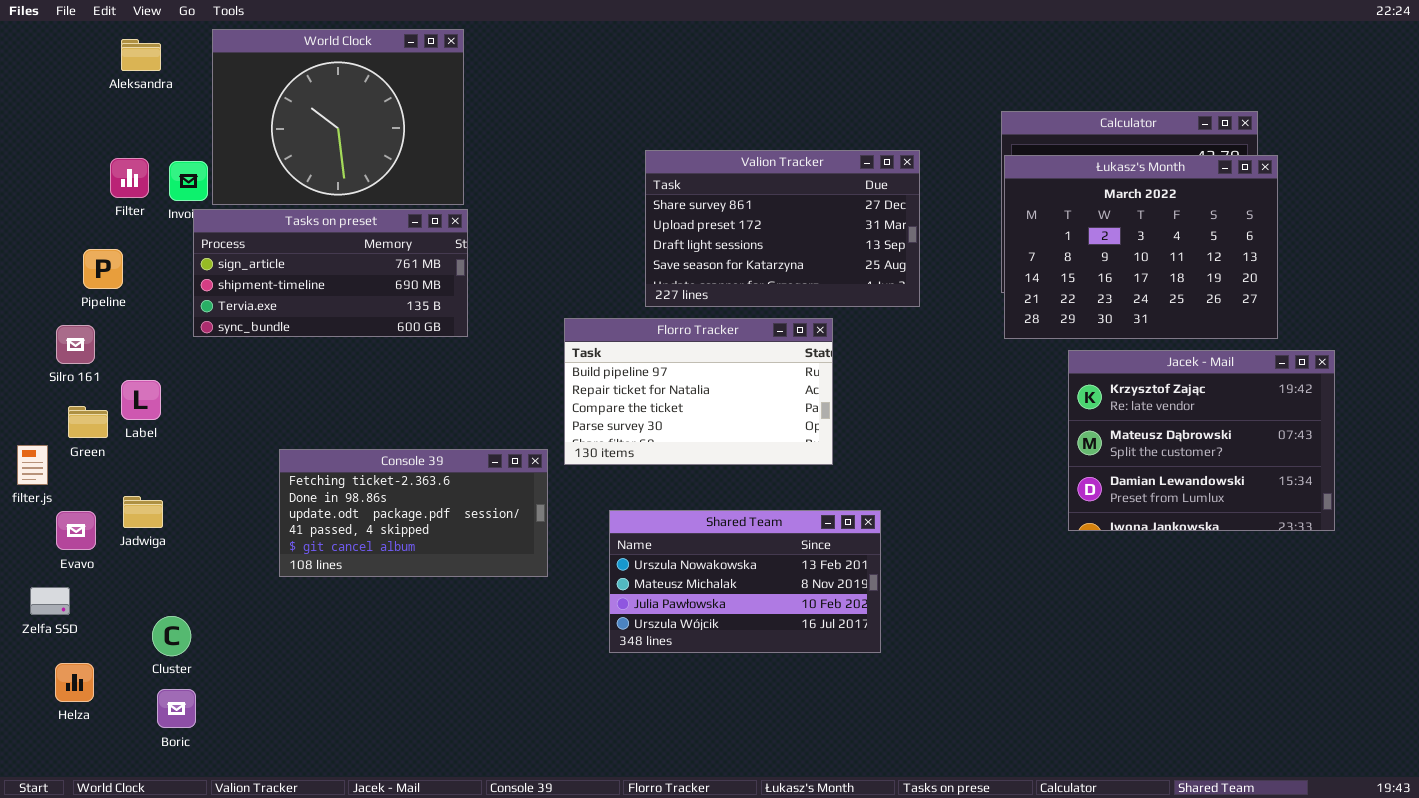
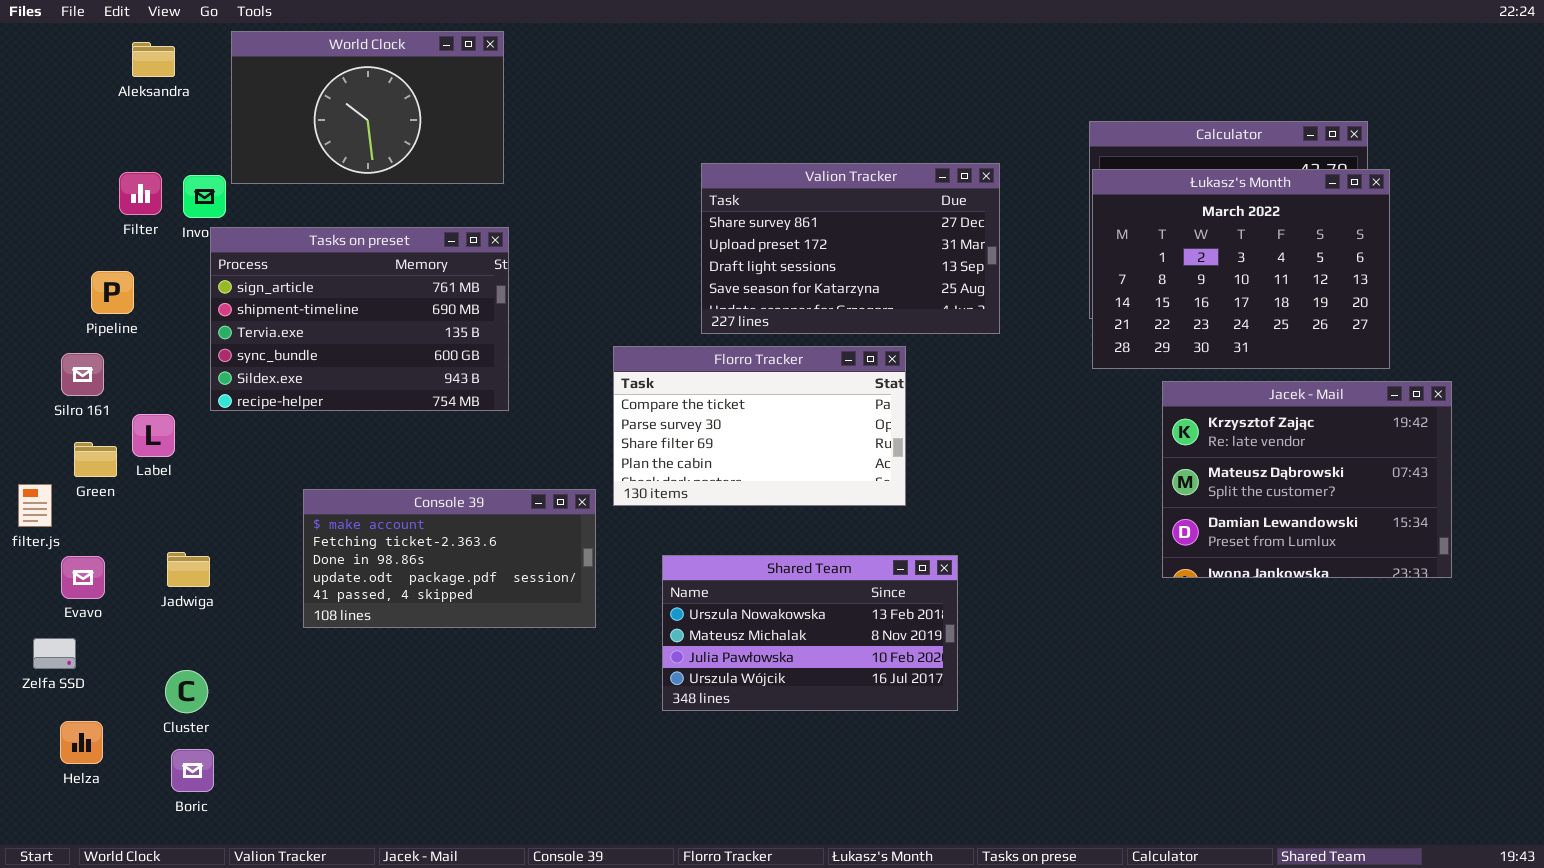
World Clock: [212,29,464,205] -> [231,31,504,184], resized
Tasks on preset: [193,209,468,337] -> [210,227,509,411], resized
Florro Tracker: [564,318,833,465] -> [613,346,906,506], scrolled down 2 rows
Console 39: [279,449,548,577] -> [303,489,596,628], scrolled up 1 row
Jadwiga: [123,496,163,528] -> [167,552,210,587], moved

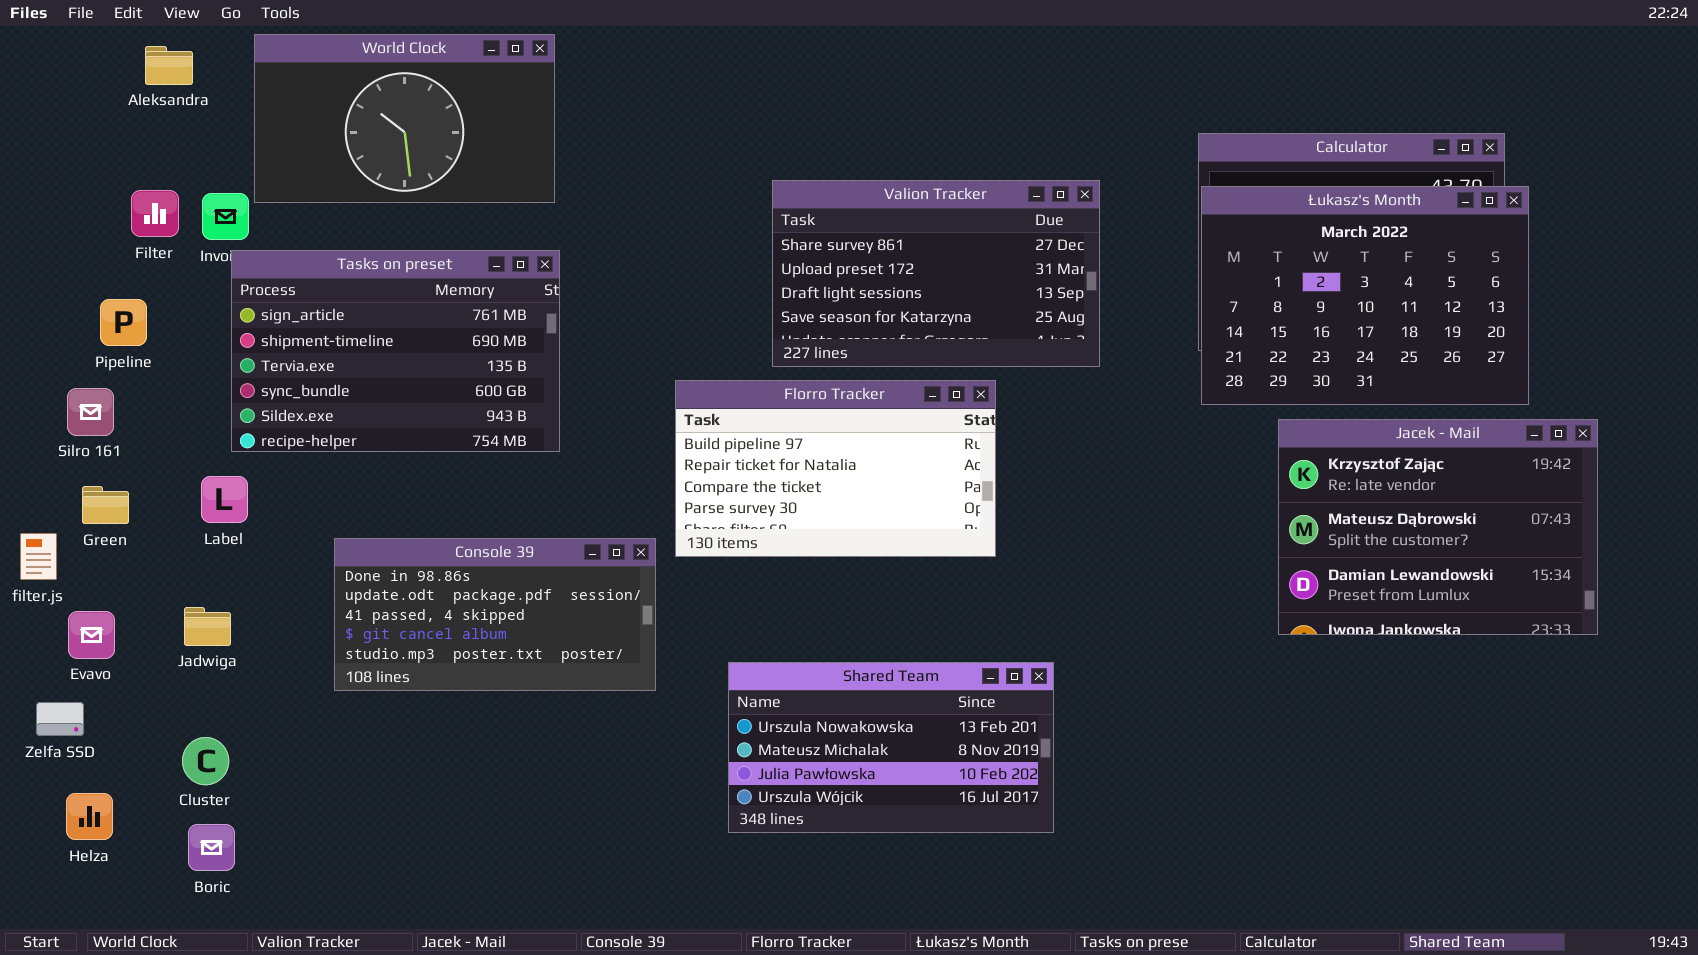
Florro Tracker: [613,346,906,506] -> [675,380,996,557], scrolled up 2 rows
Label: [132,414,175,457] -> [201,476,248,523], moved
Console 39: [303,489,596,628] -> [334,538,656,691], scrolled down 2 rows
Shared Team: [662,555,958,711] -> [728,662,1054,833], moved

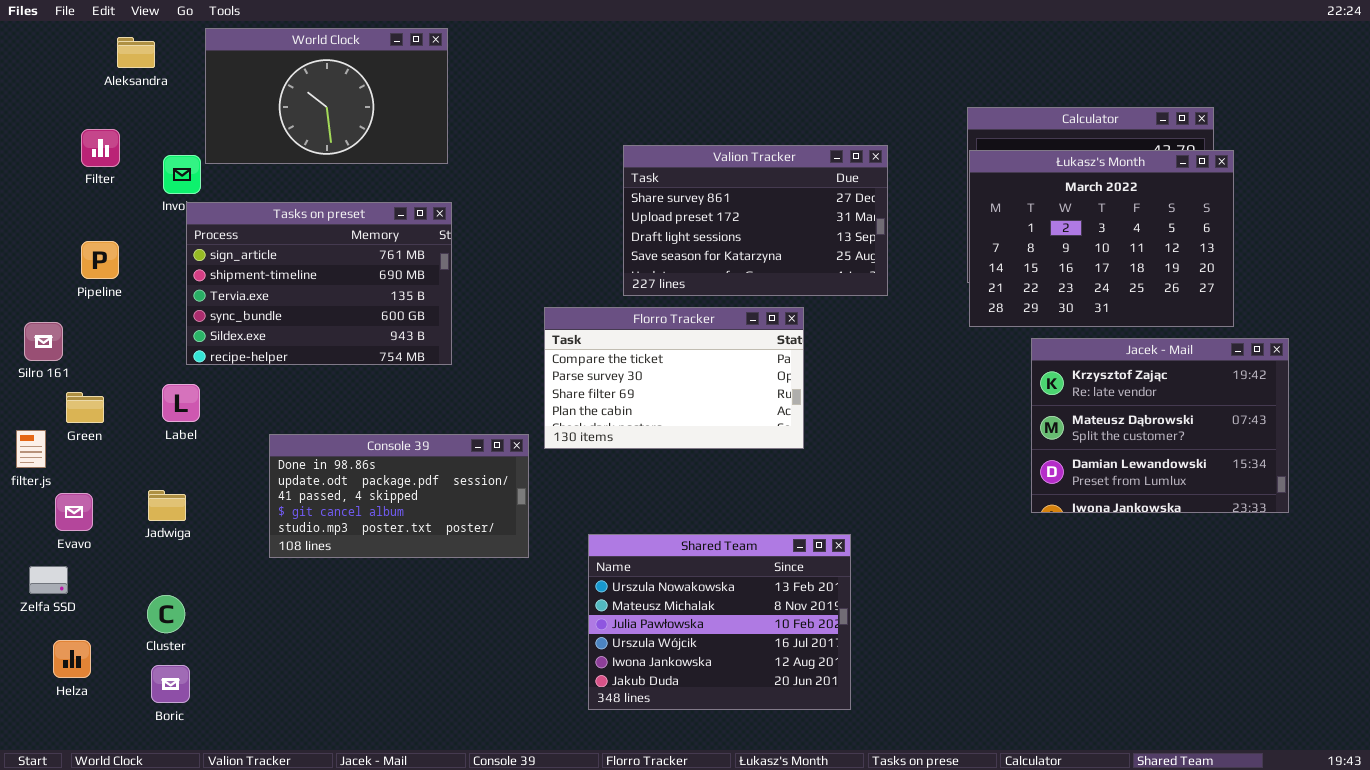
Filter: [131,190,179,237] -> [81,129,120,167], moved
Florro Tracker: [675,380,996,557] -> [544,307,804,449], scrolled down 2 rows
Silro 161: [67,388,114,436] -> [24,322,63,361], moved
Shared Team: [728,662,1054,833] -> [588,534,851,710], resized

